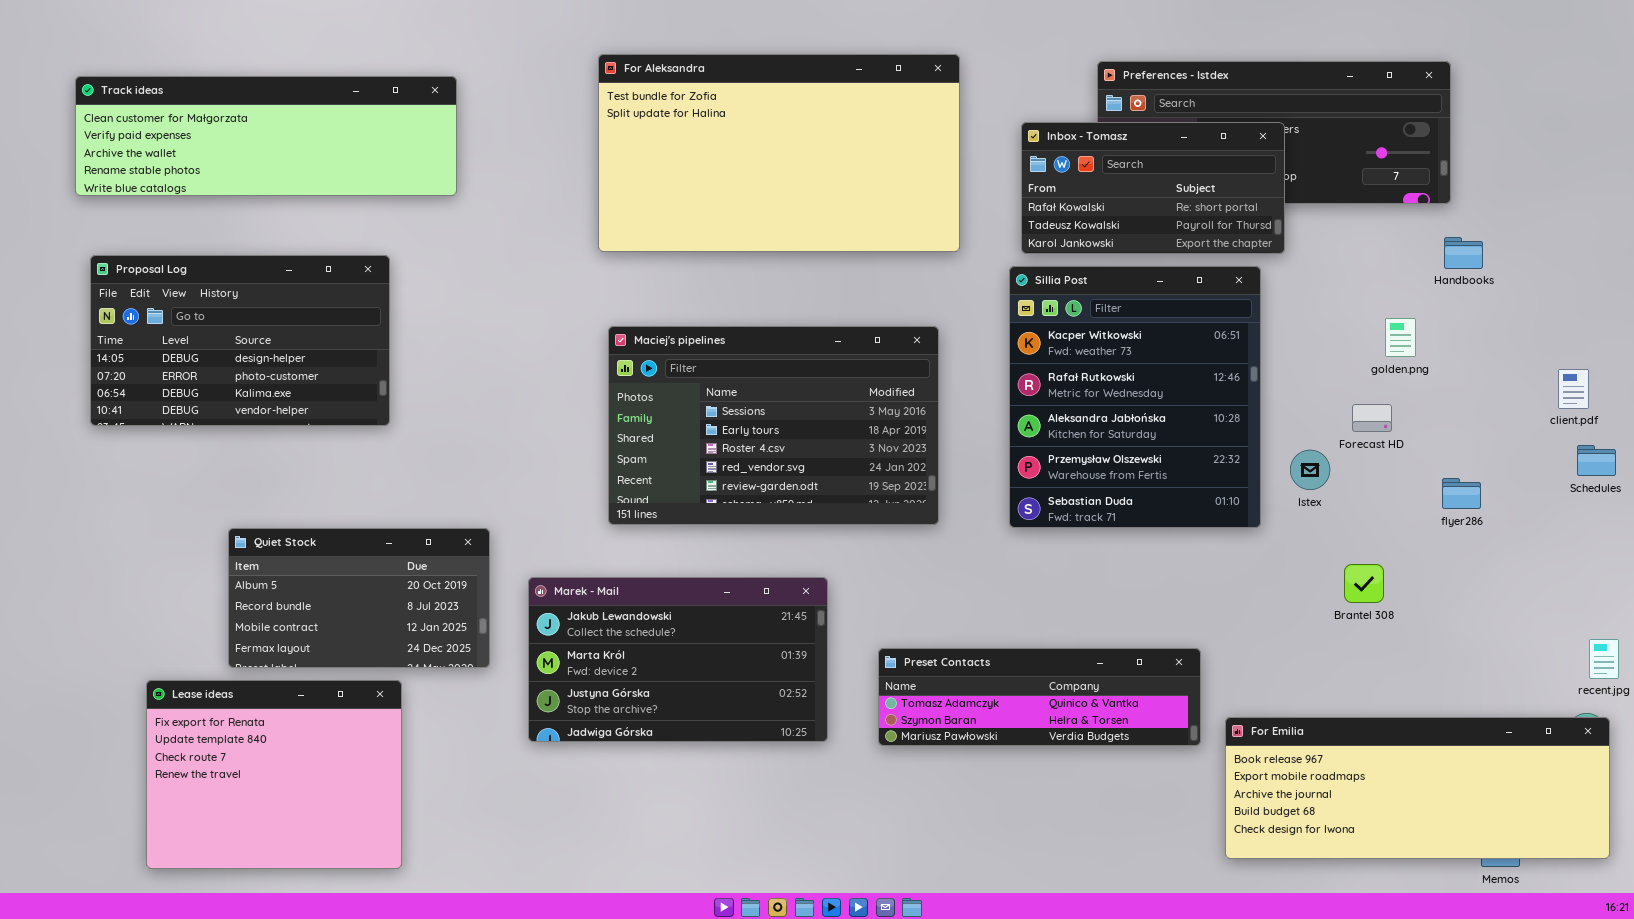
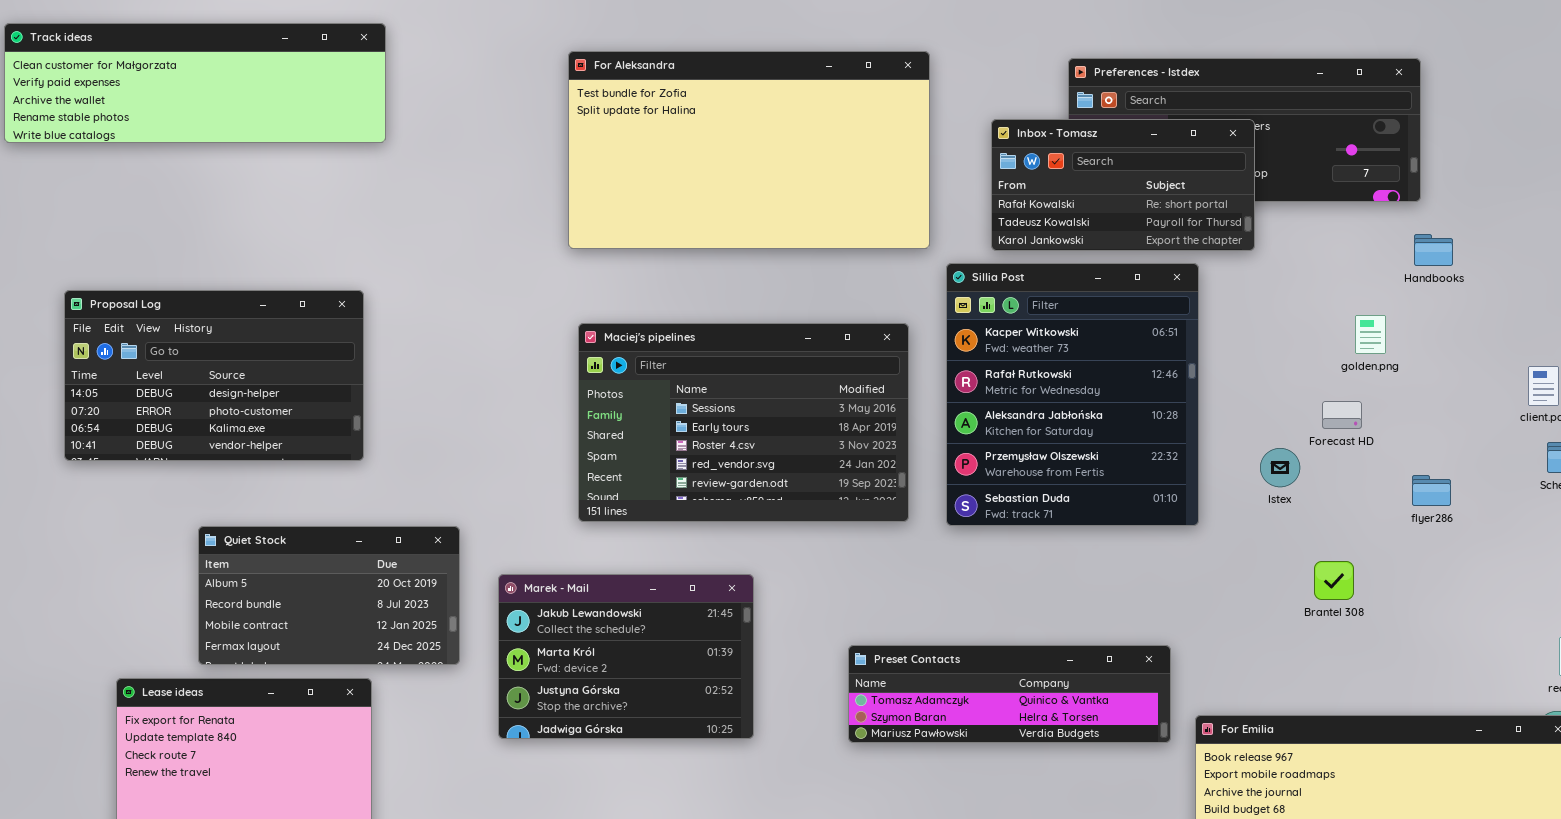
Track ideas: [75,76,457,196] -> [4,23,386,143], moved
Proposal Log: [90,255,390,426] -> [64,290,364,461], moved
Sillia Post: [1009,266,1261,528] -> [946,263,1199,526], moved
Marek - Mail: [528,577,828,742] -> [498,574,754,739], resized

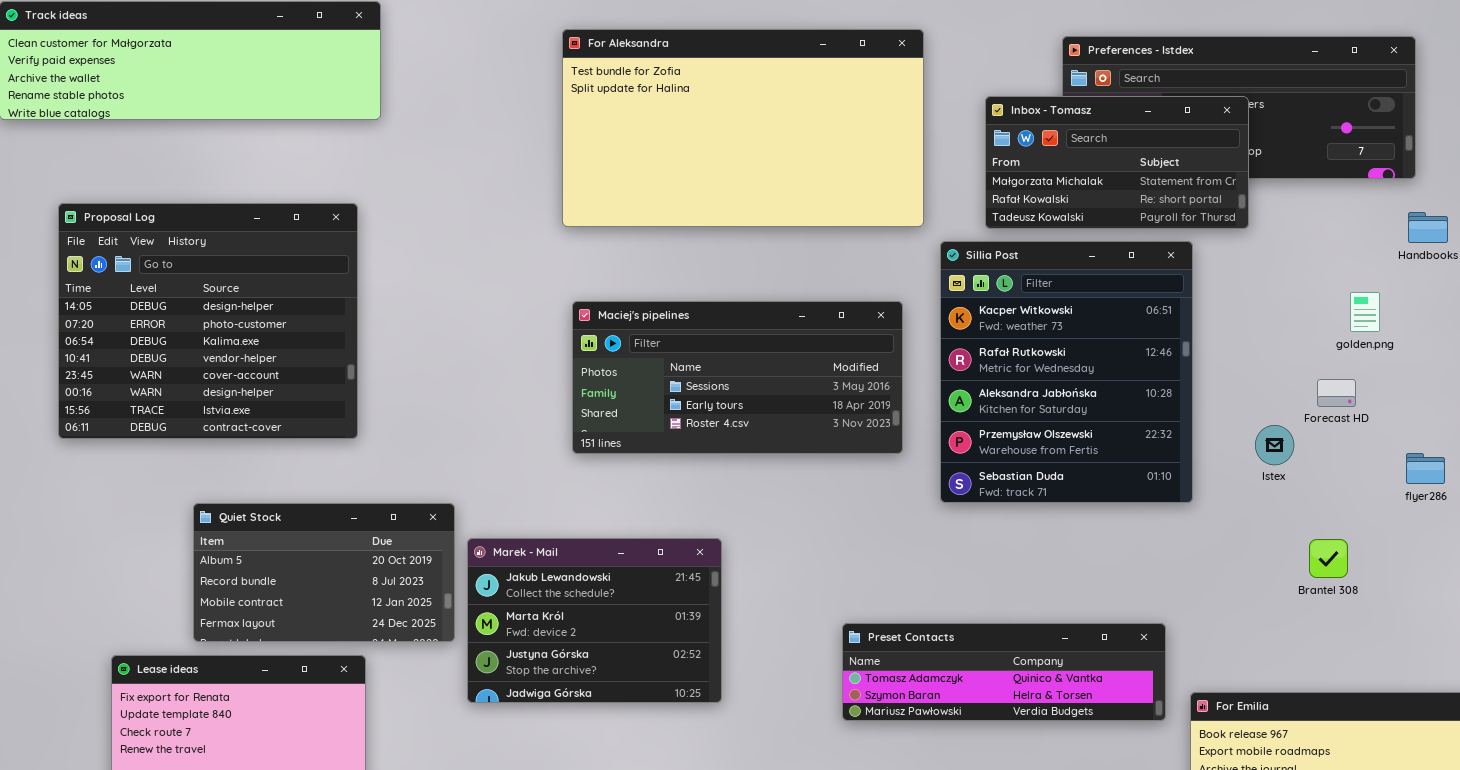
Inbox - Tomasz: [991,119,1255,251] -> [985,96,1249,229], scrolled up 1 row
Proposal Log: [64,290,364,461] -> [58,203,358,439], resized
Maciej's pipelines: [578,323,909,522] -> [572,301,903,454], resized
Marek - Mail: [498,574,754,739] -> [467,538,722,703], moved

